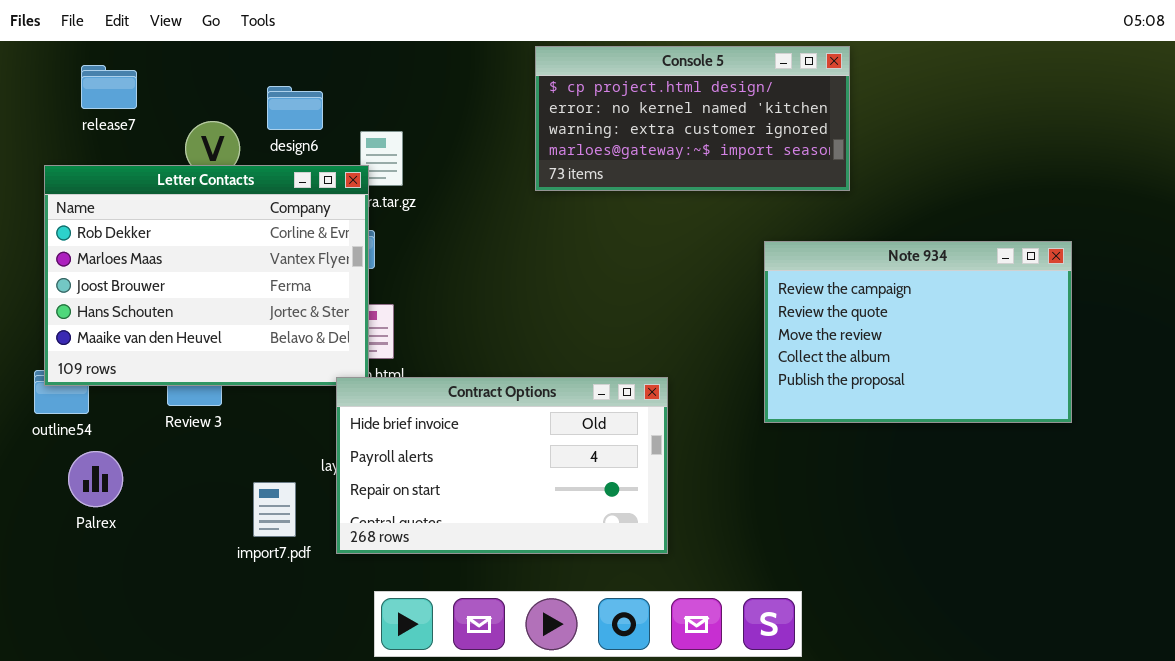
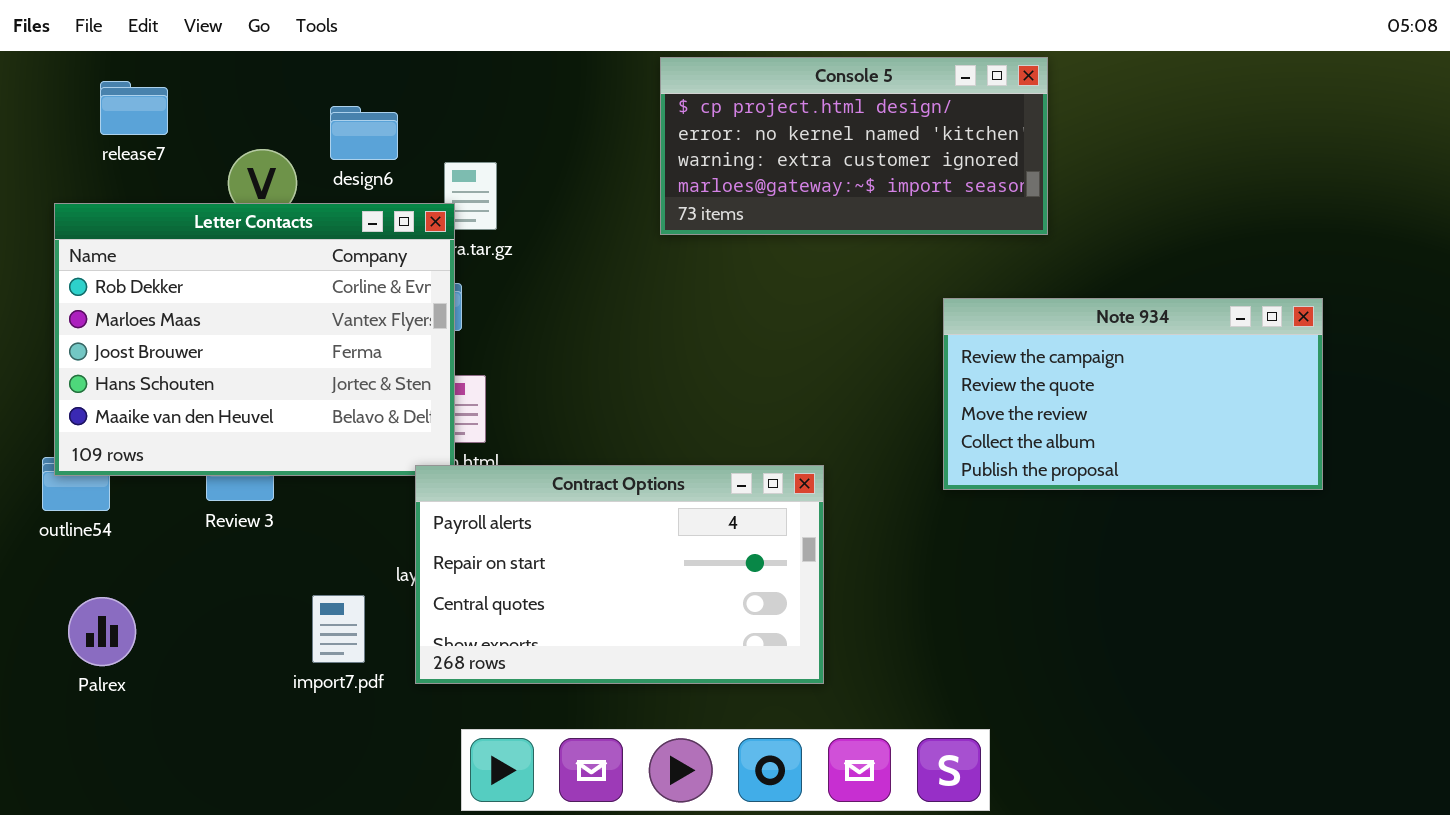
Note 934: [764,241,1072,423] -> [943,298,1323,490], resized
Contract Options: [336,377,668,554] -> [415,465,824,684], scrolled down 1 row
Palrex: [68,451,123,507] -> [68,597,136,666], moved

